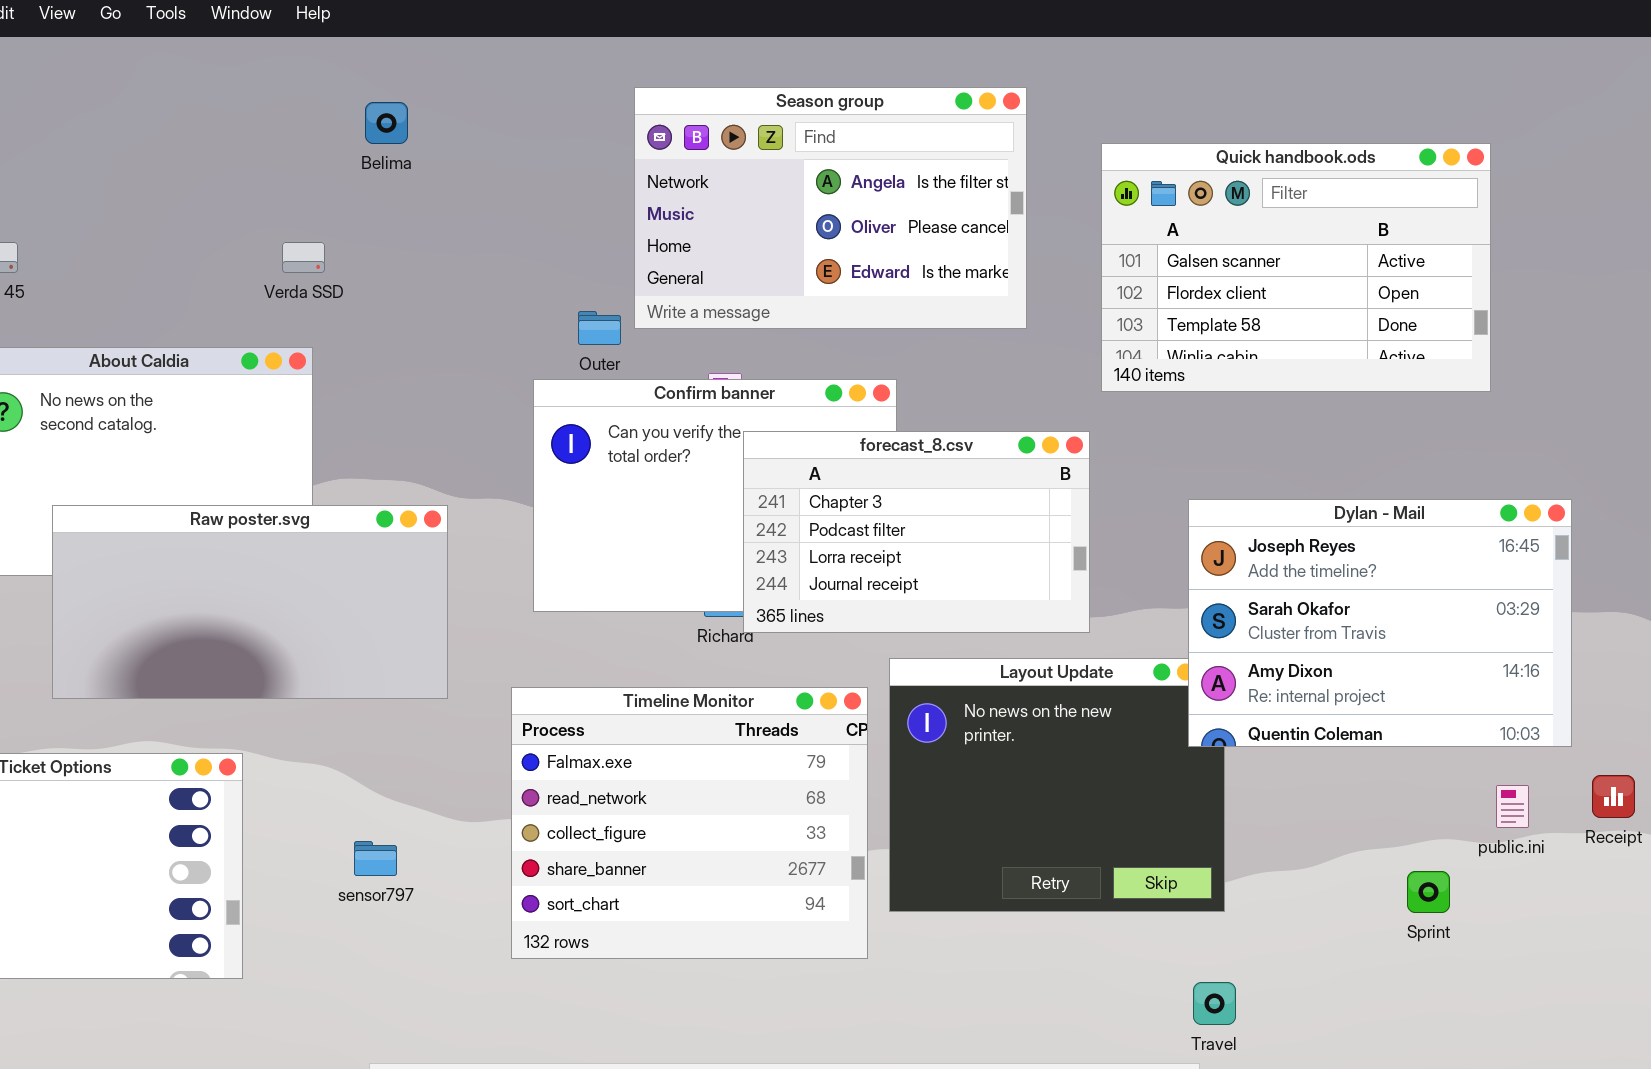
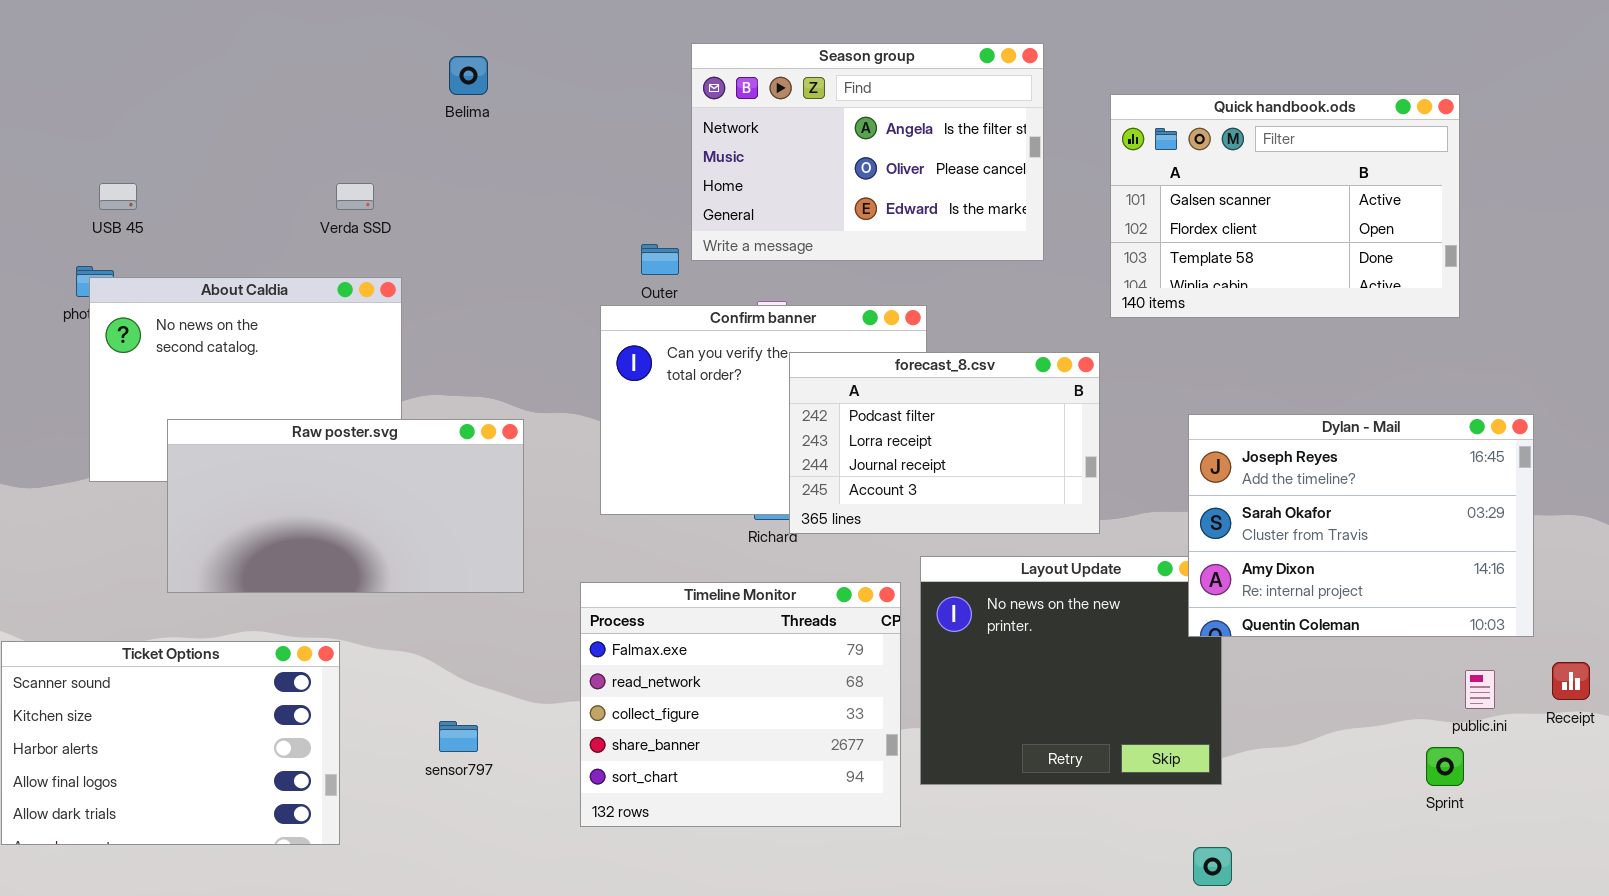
Verda SSD: [282,242,325,273] -> [336,183,374,210], moved
forecast_8.csv: [743,431,1090,633] -> [789,352,1100,534], scrolled down 1 row
Sprint: [1407,871,1450,913] -> [1426,747,1464,786], moved

